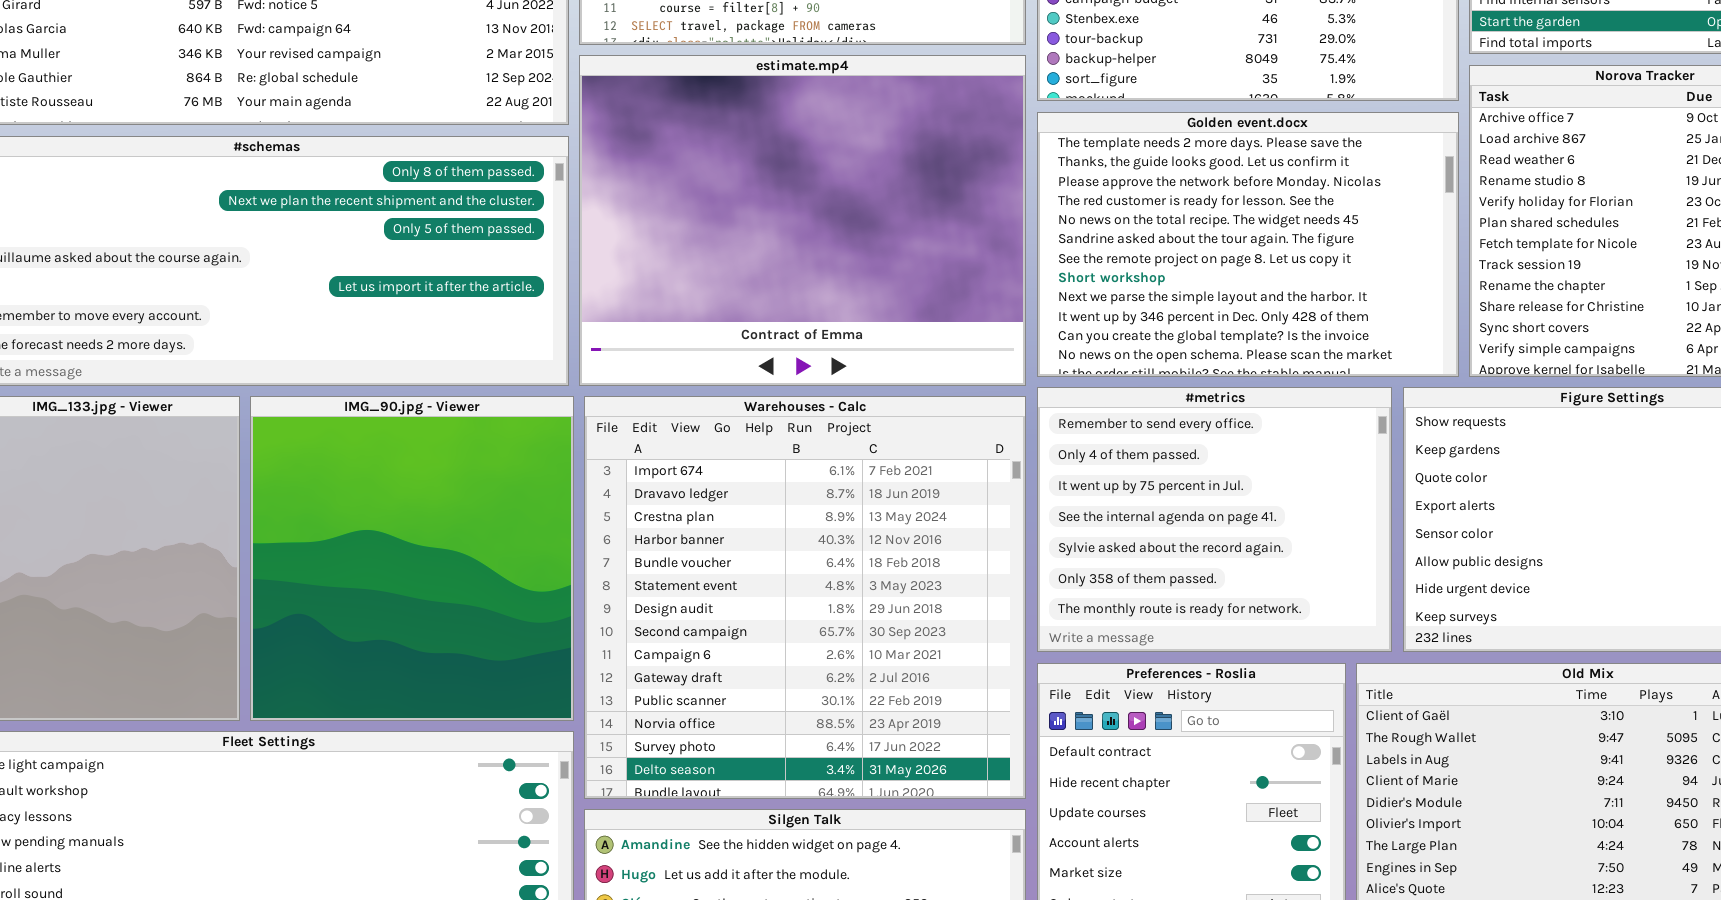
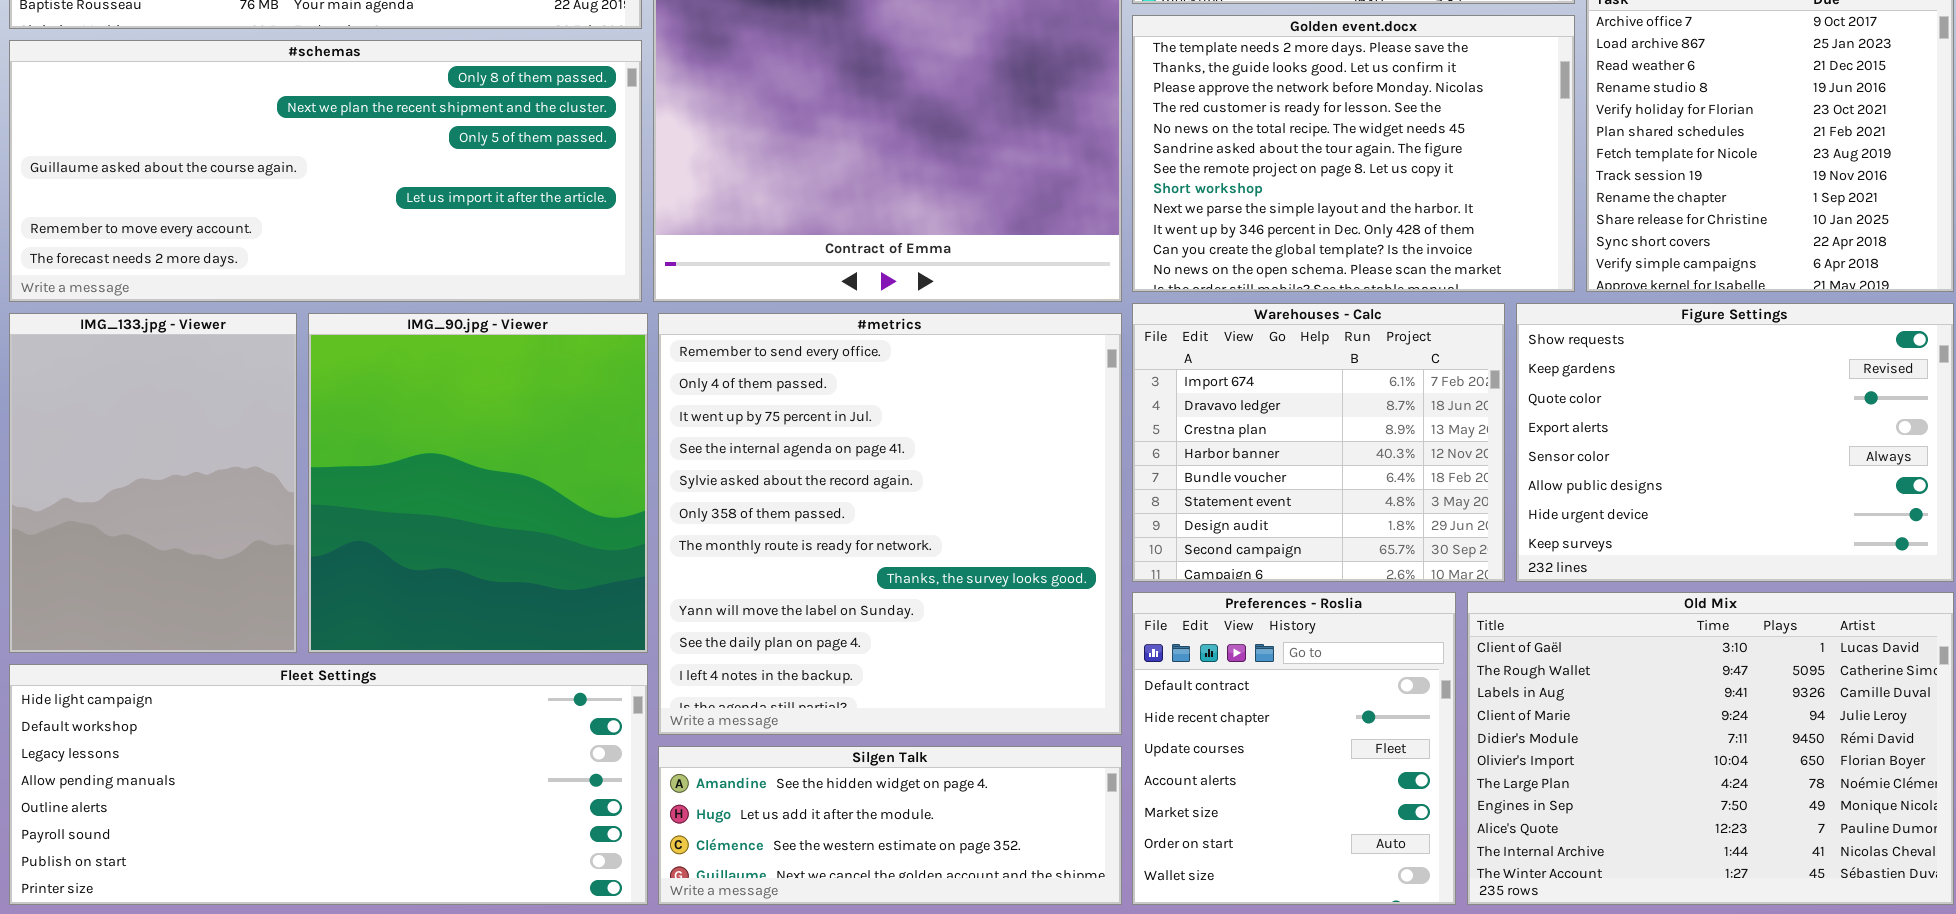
#metrics: [1037,387,1392,652] -> [658,313,1122,735], moved, resized
Warehouses - Calc: [584,396,1026,799] -> [1132,303,1505,582], moved, resized

